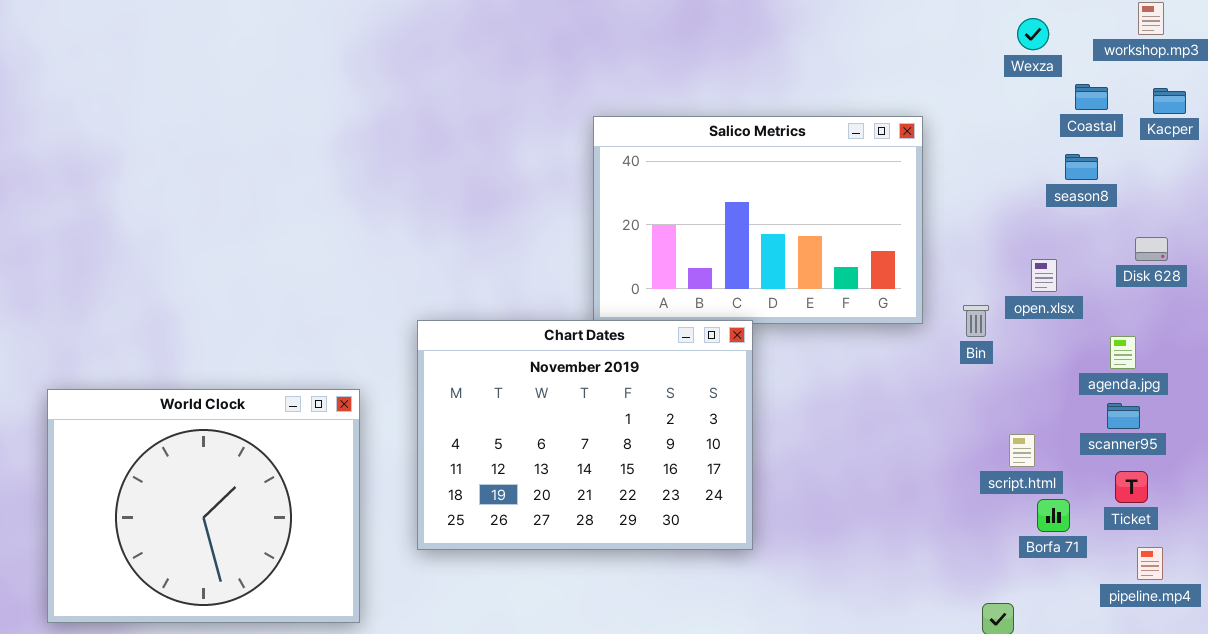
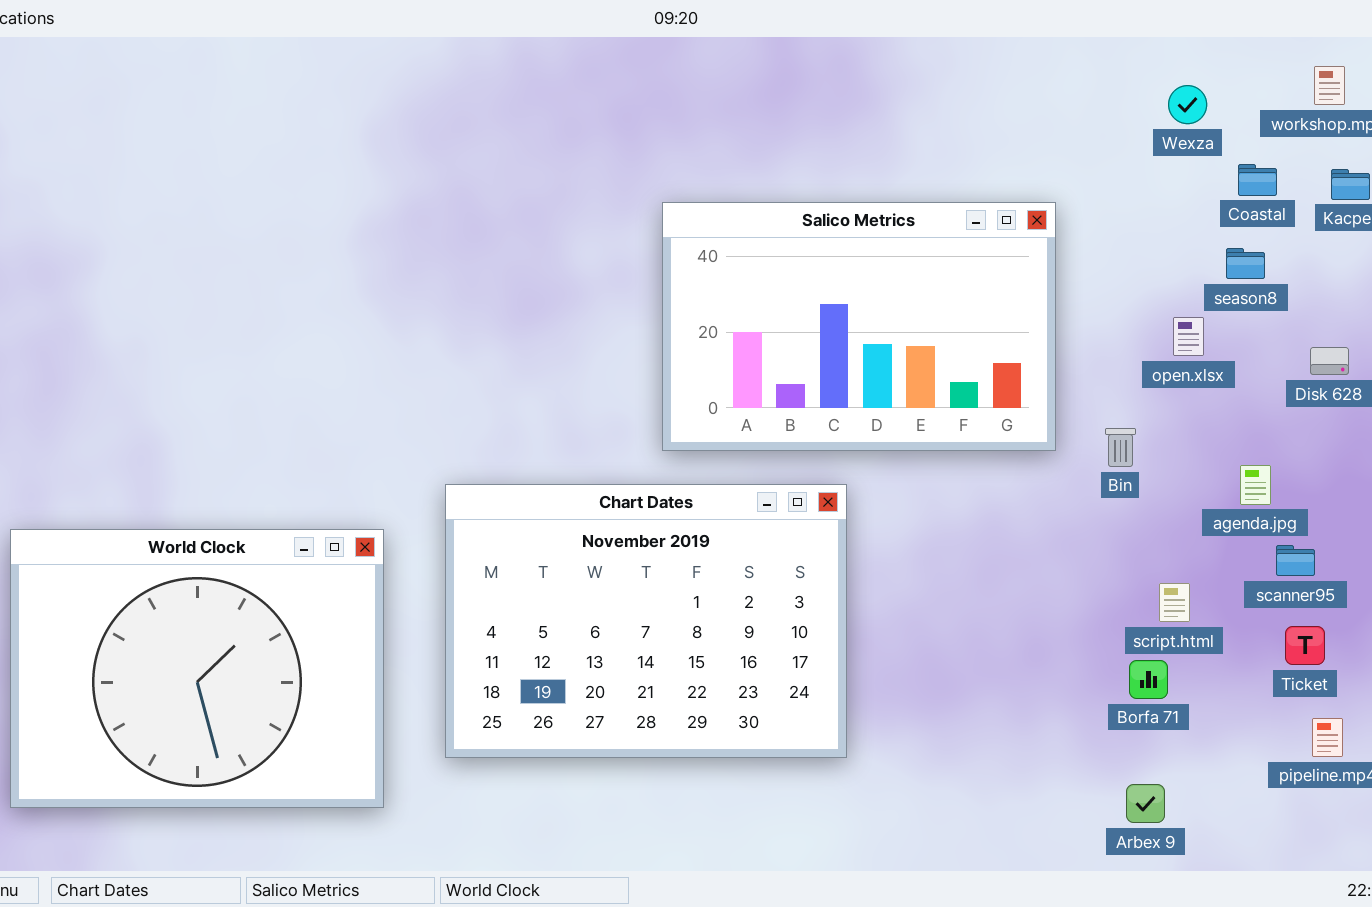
open.xlsx: [1031,259,1057,292] -> [1173,317,1204,356], moved
Chart Dates: [417,320,753,550] -> [445,484,847,758], moved
agenda.jpg: [1110,336,1136,369] -> [1240,465,1271,505], moved
Borfa 71: [1037,499,1070,532] -> [1129,660,1168,699], moved

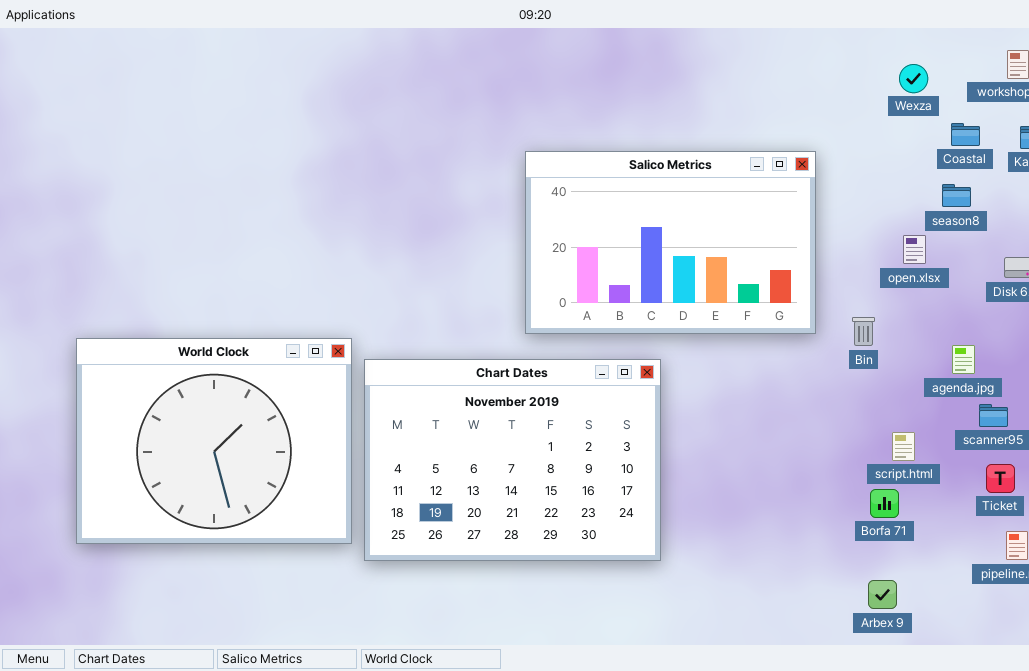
World Clock: [10,529,384,808] -> [76,338,352,544], moved

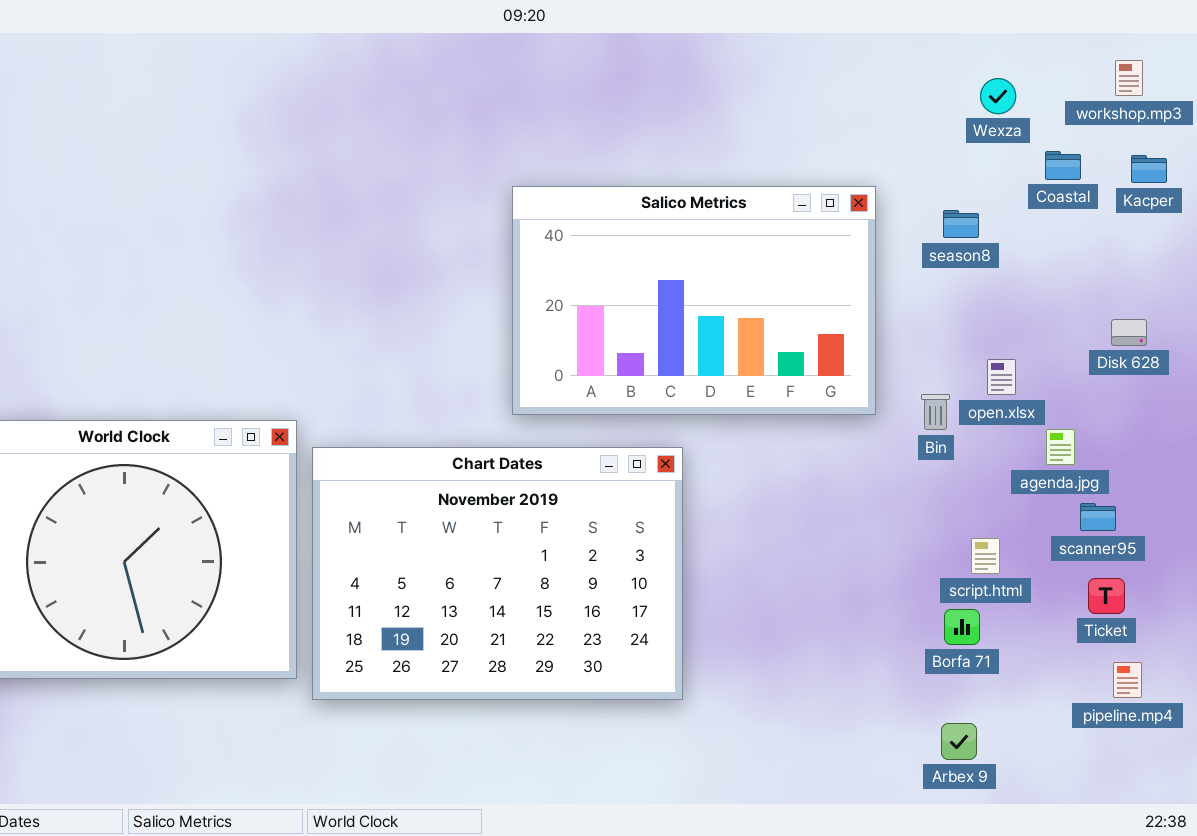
season8: [942,184,971,207] -> [943,210,979,238], moved
open.xlsx: [903,235,926,264] -> [987,359,1016,395], moved

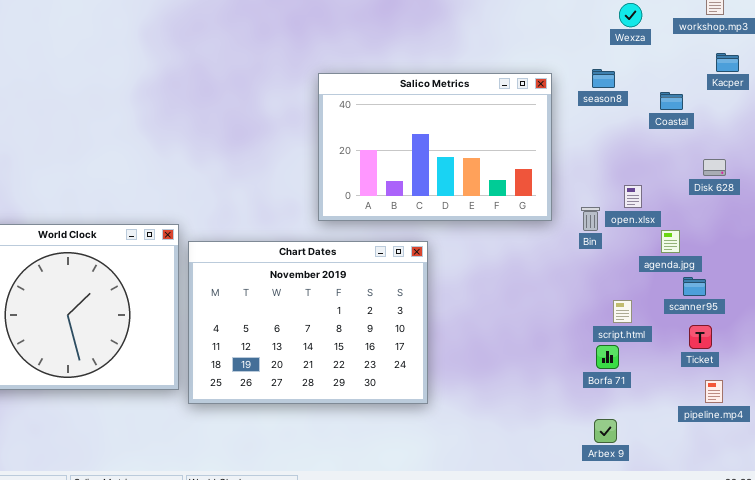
Coastal: [1045,151,1081,180] -> [660,92,683,110], moved
season8: [943,210,979,238] -> [592,69,615,88], moved

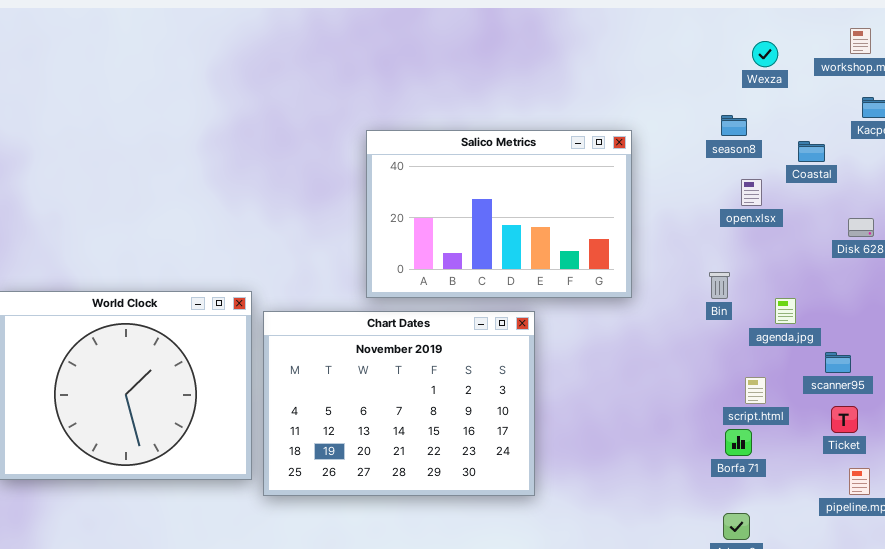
Salico Metrics: [318,73,552,221] -> [366,130,632,298], moved
open.xlsx: [624,185,642,208] -> [741,179,762,206], moved
agenda.jpg: [661,230,680,253] -> [775,298,796,324], moved

